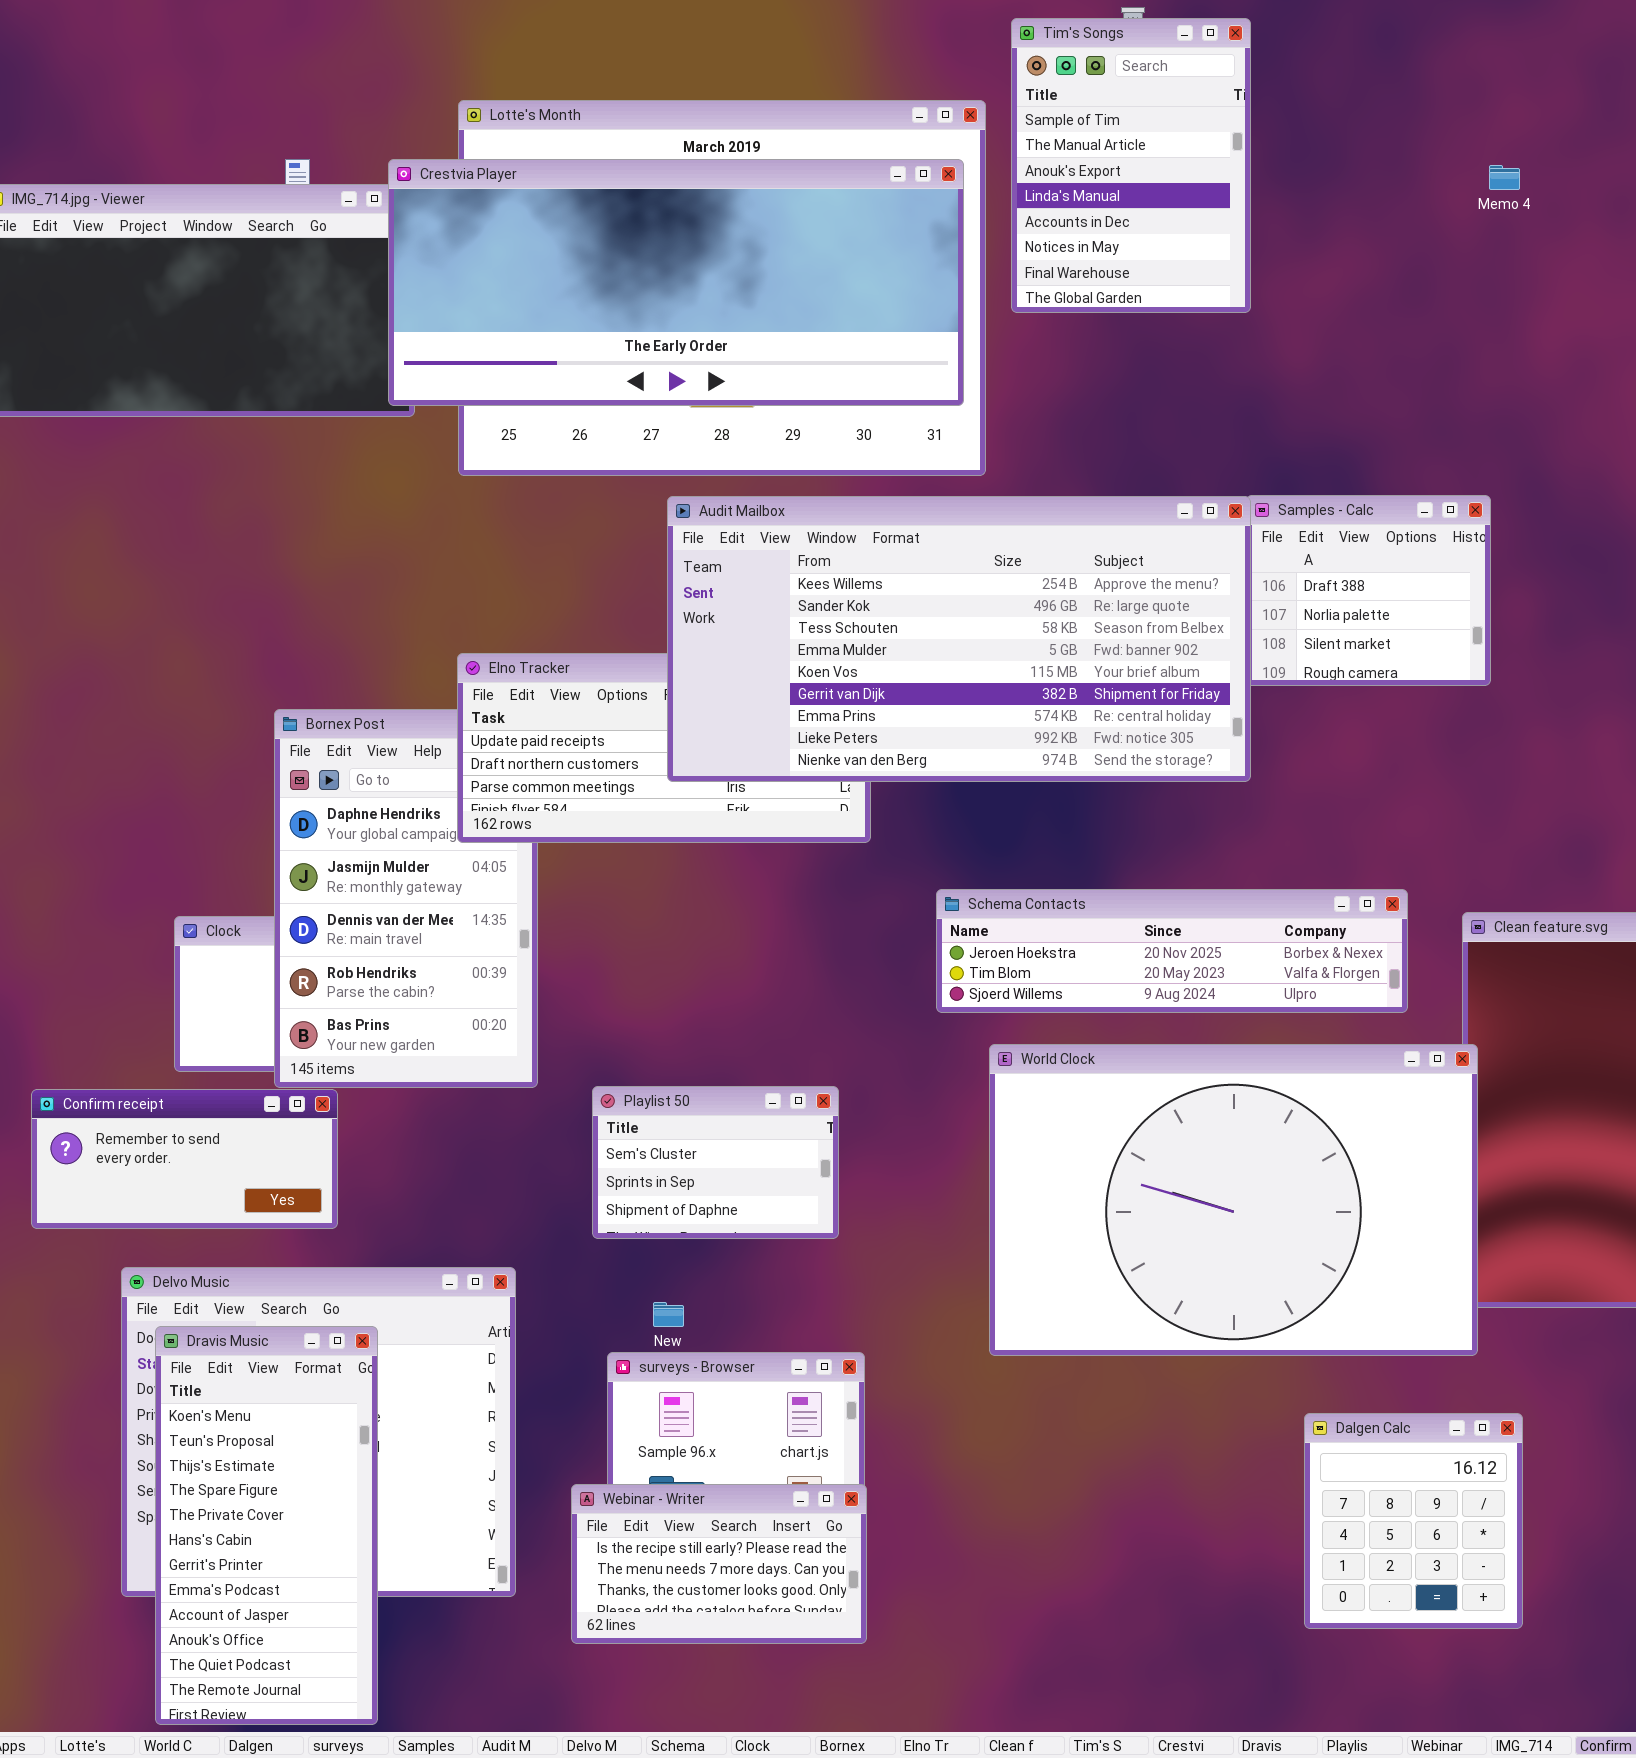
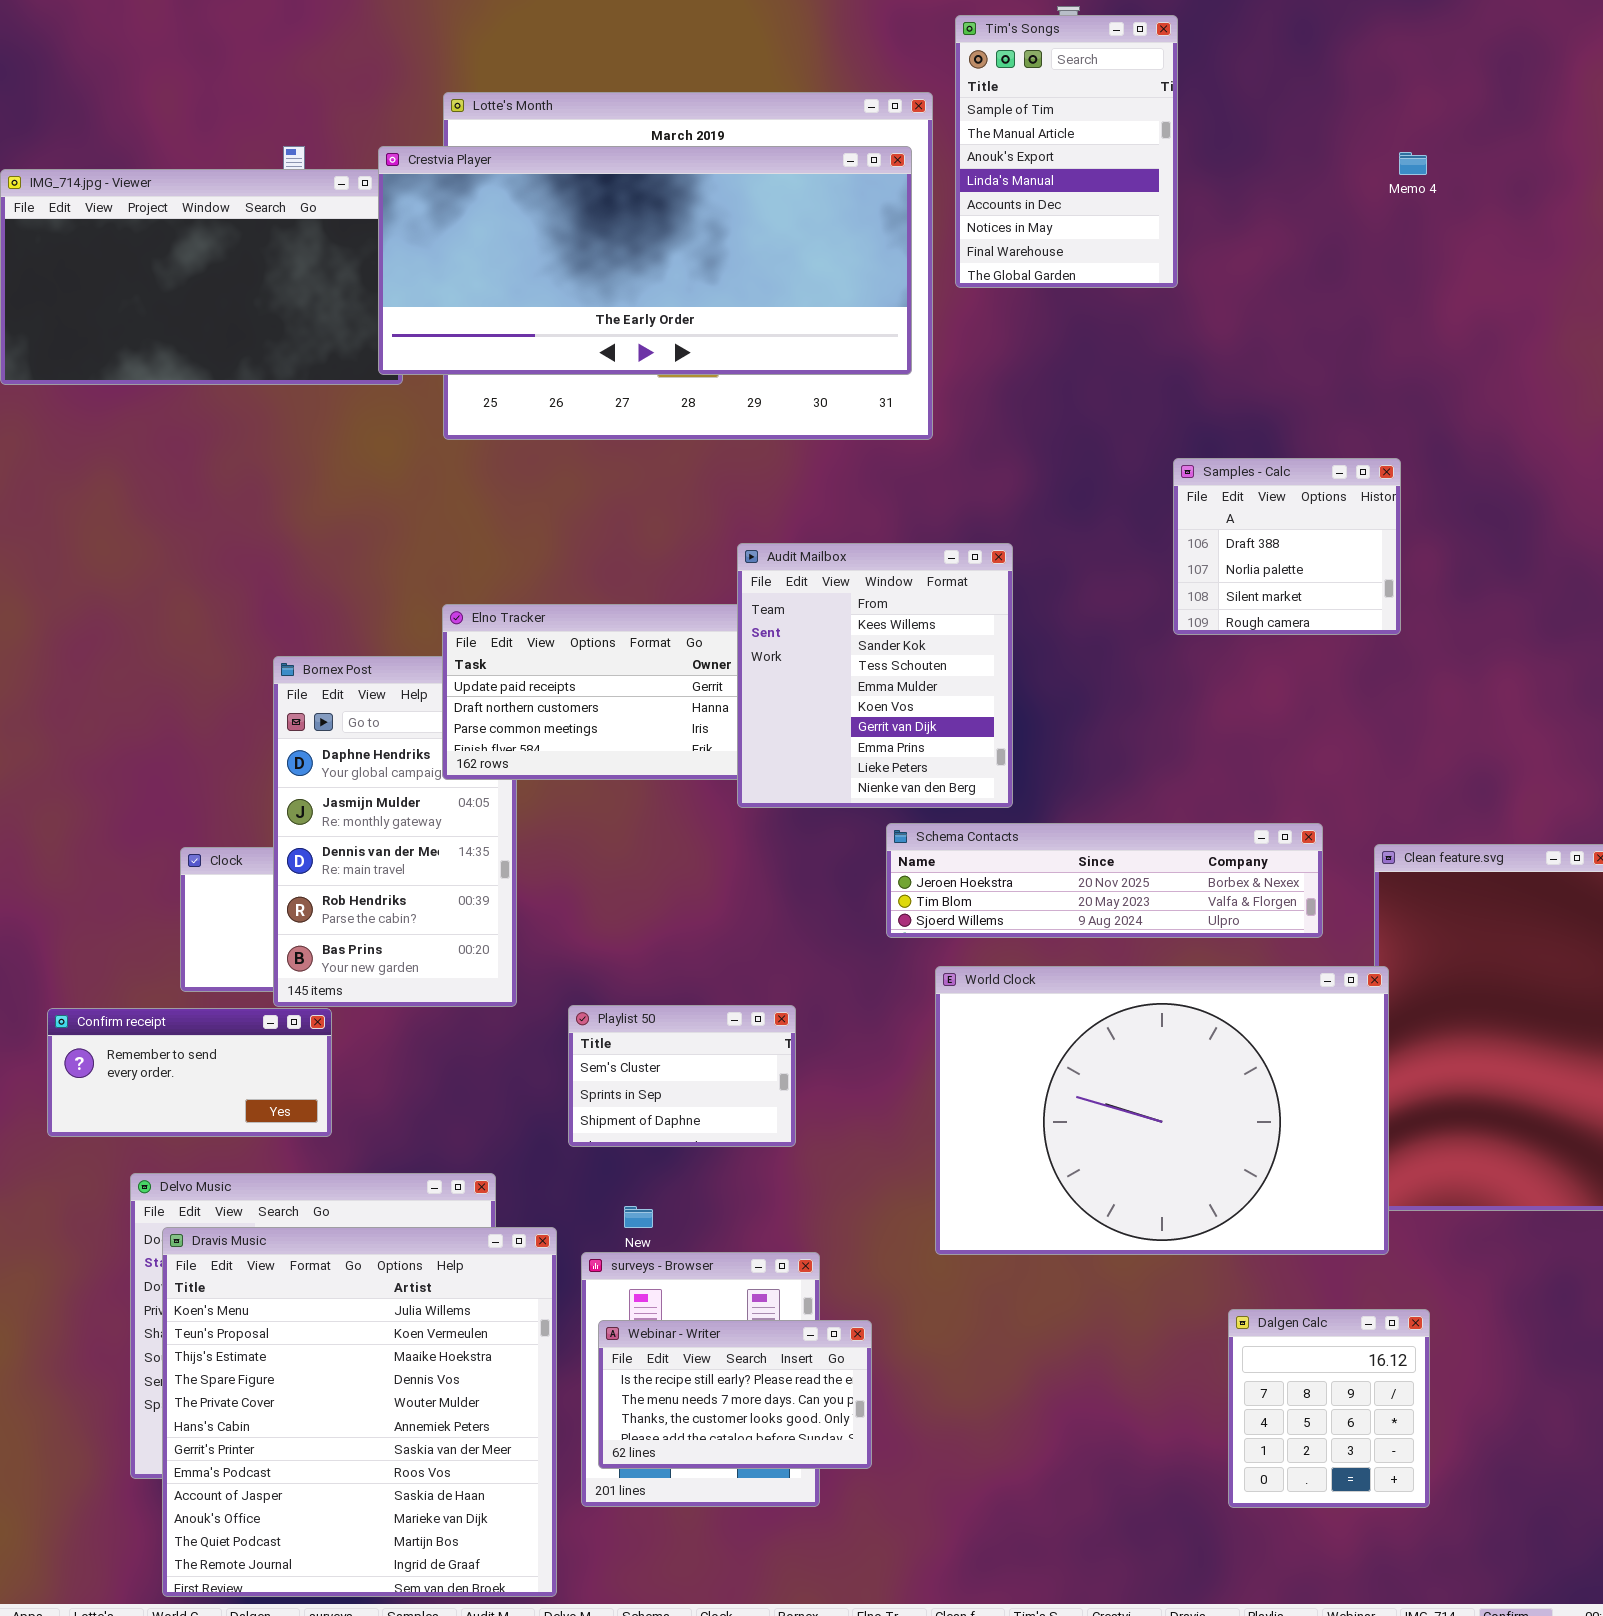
Audit Mailbox: [667,496,1251,782] -> [737,543,1013,808], moved, resized
Dravis Music: [155,1326,378,1725] -> [162,1227,557,1597], resized
Webinar - Writer: [571,1484,867,1644] -> [598,1320,872,1469], moved

